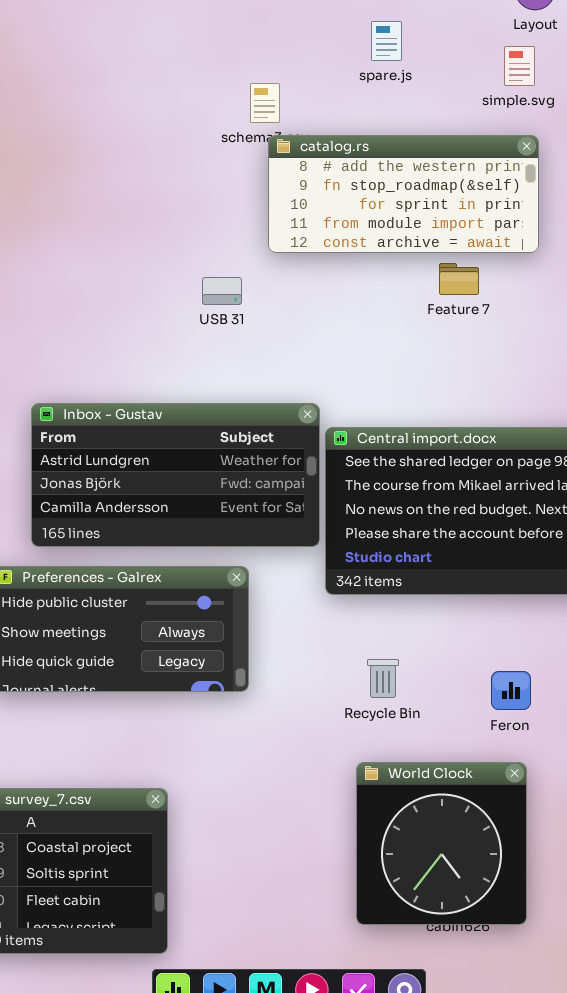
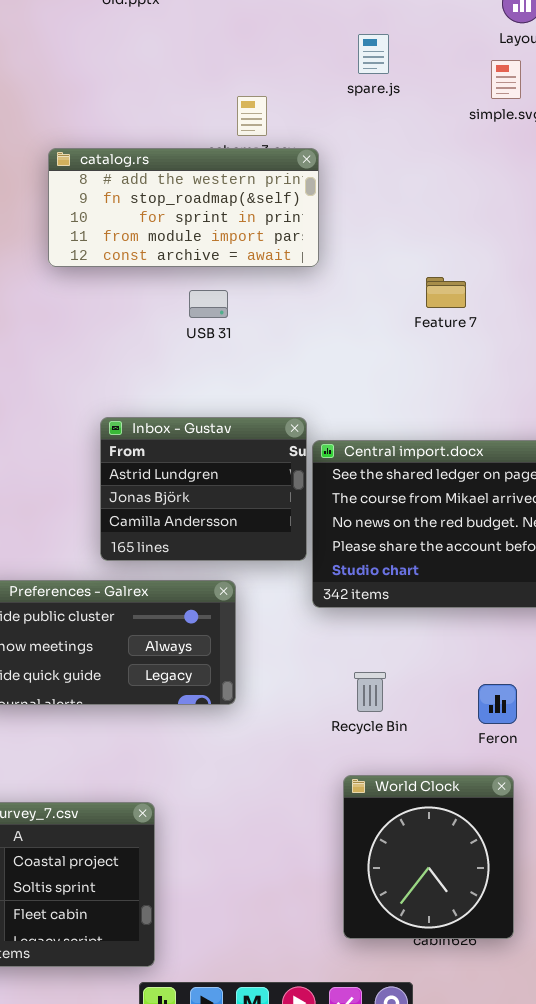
catalog.rs: [268,135,539,253] -> [48,148,319,267], moved
Inbox - Gustav: [31,403,320,547] -> [100,417,307,561], resized

